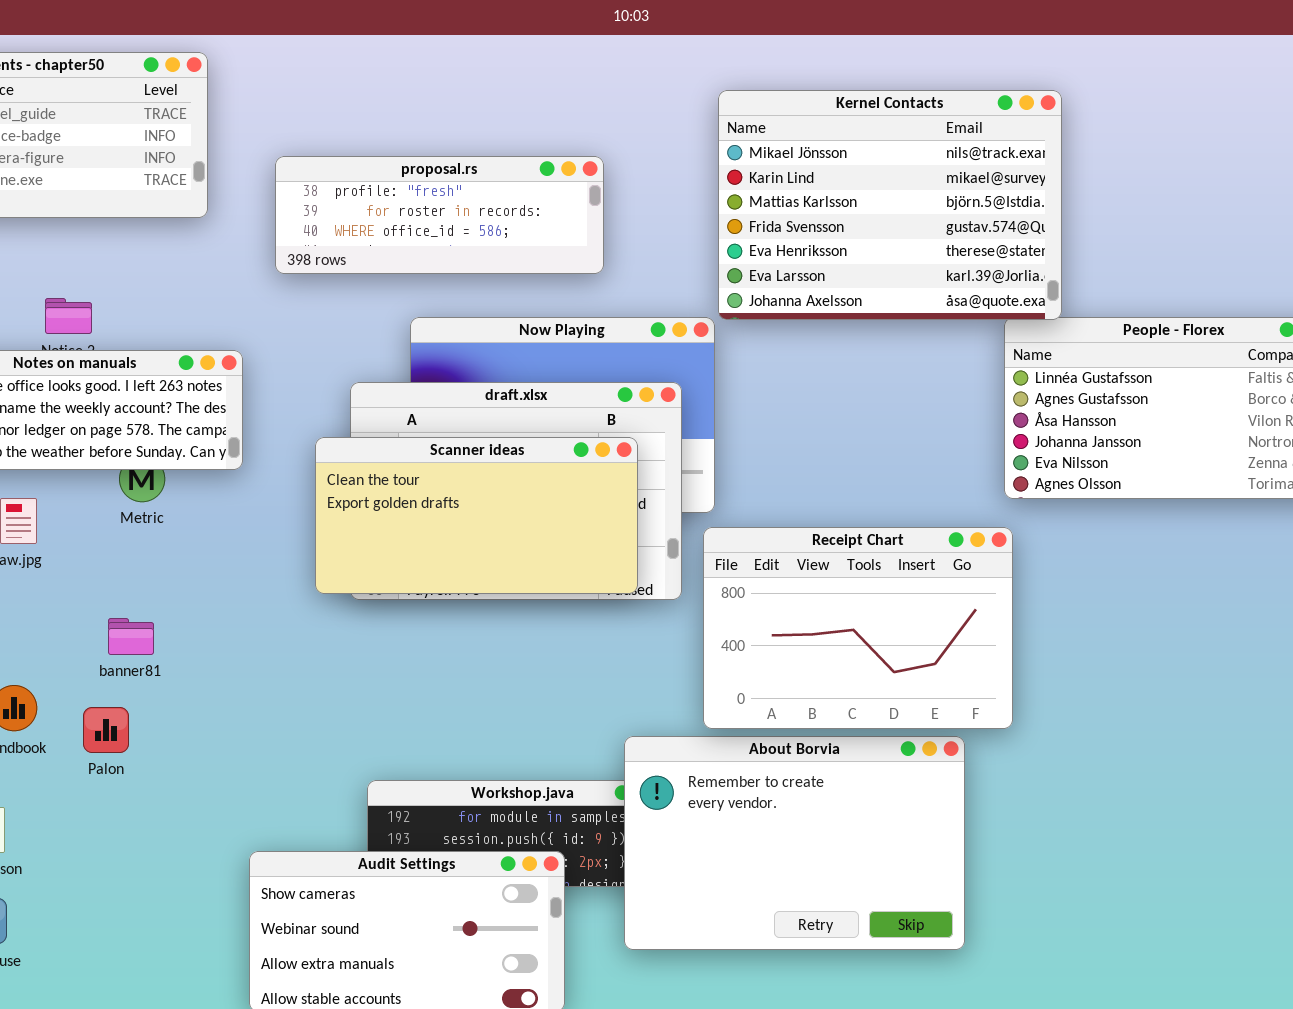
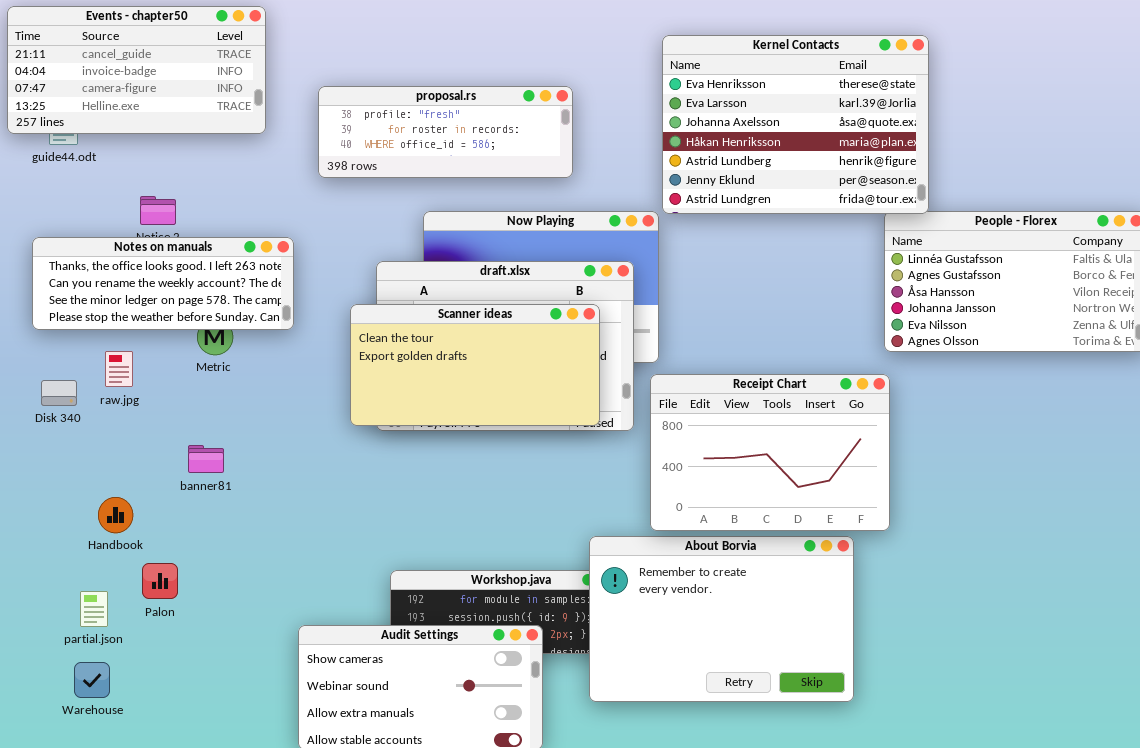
Kernel Contacts: [718,90,1062,320] -> [662,35,929,214], scrolled down 4 rows
Palon: [83,707,129,753] -> [142,563,178,599], moved

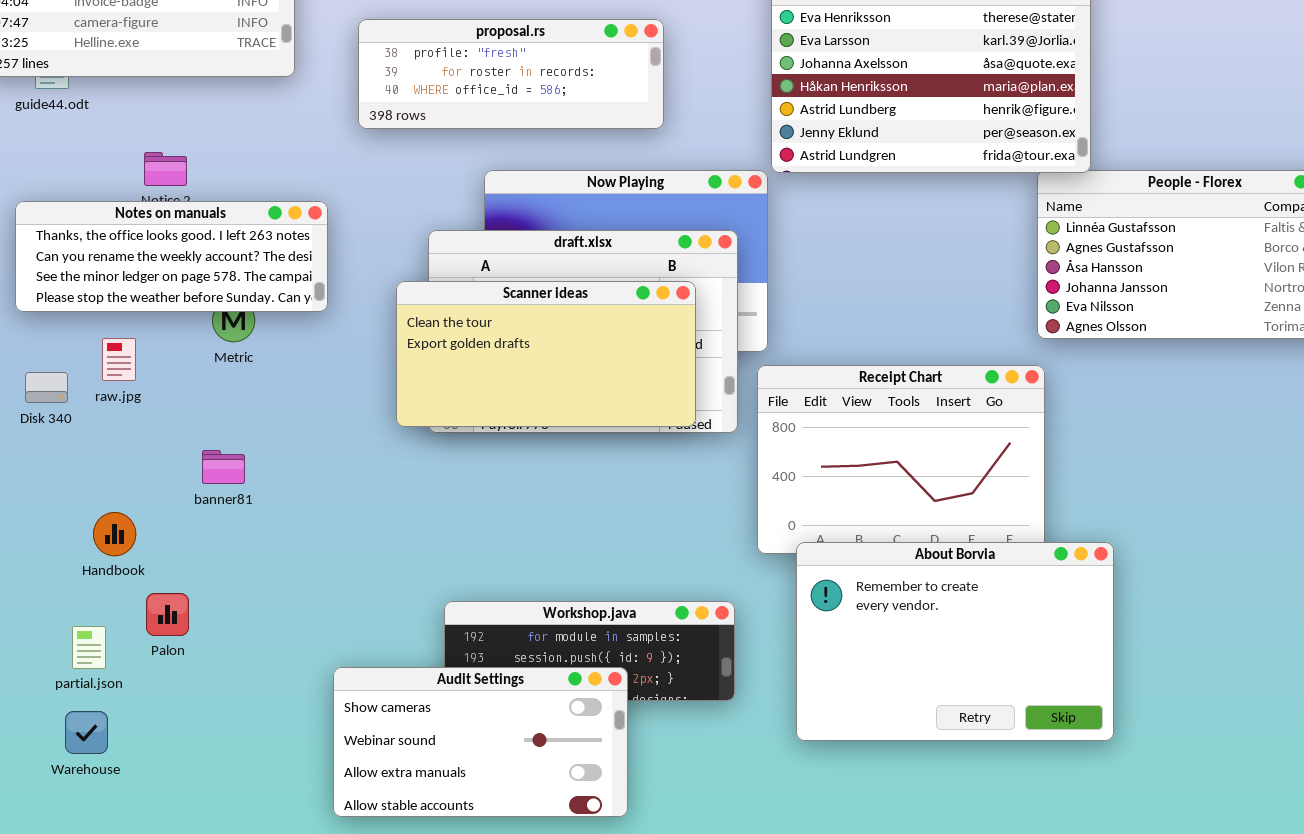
About Borvia: [589,536,854,702] -> [796,542,1114,741], moved

